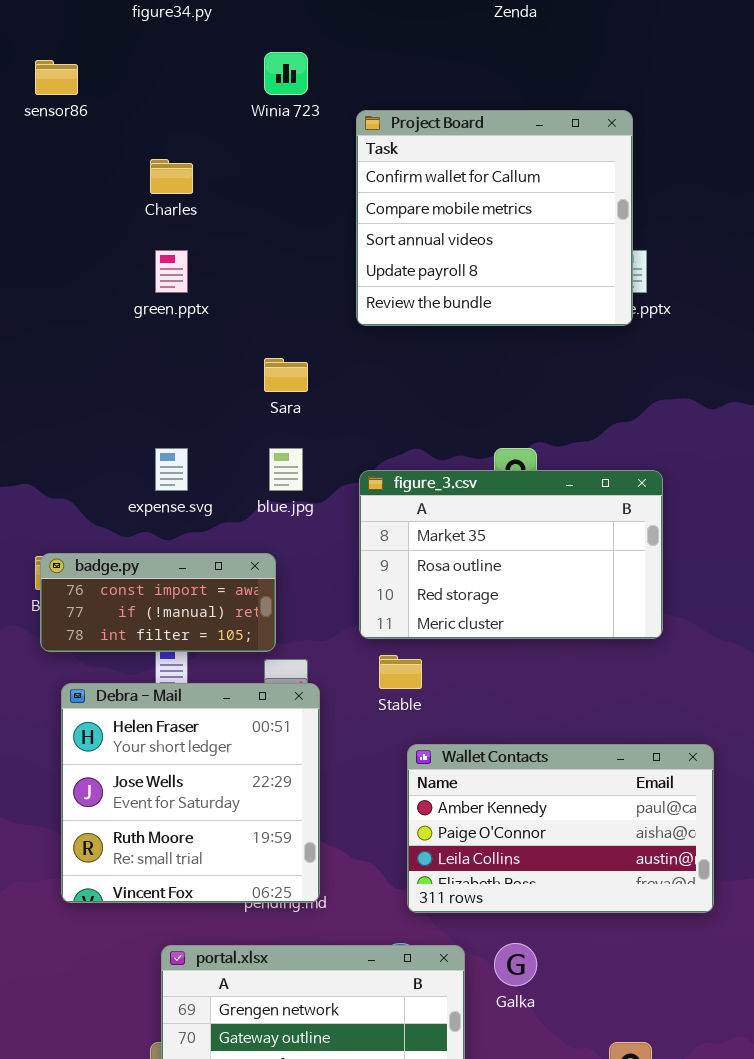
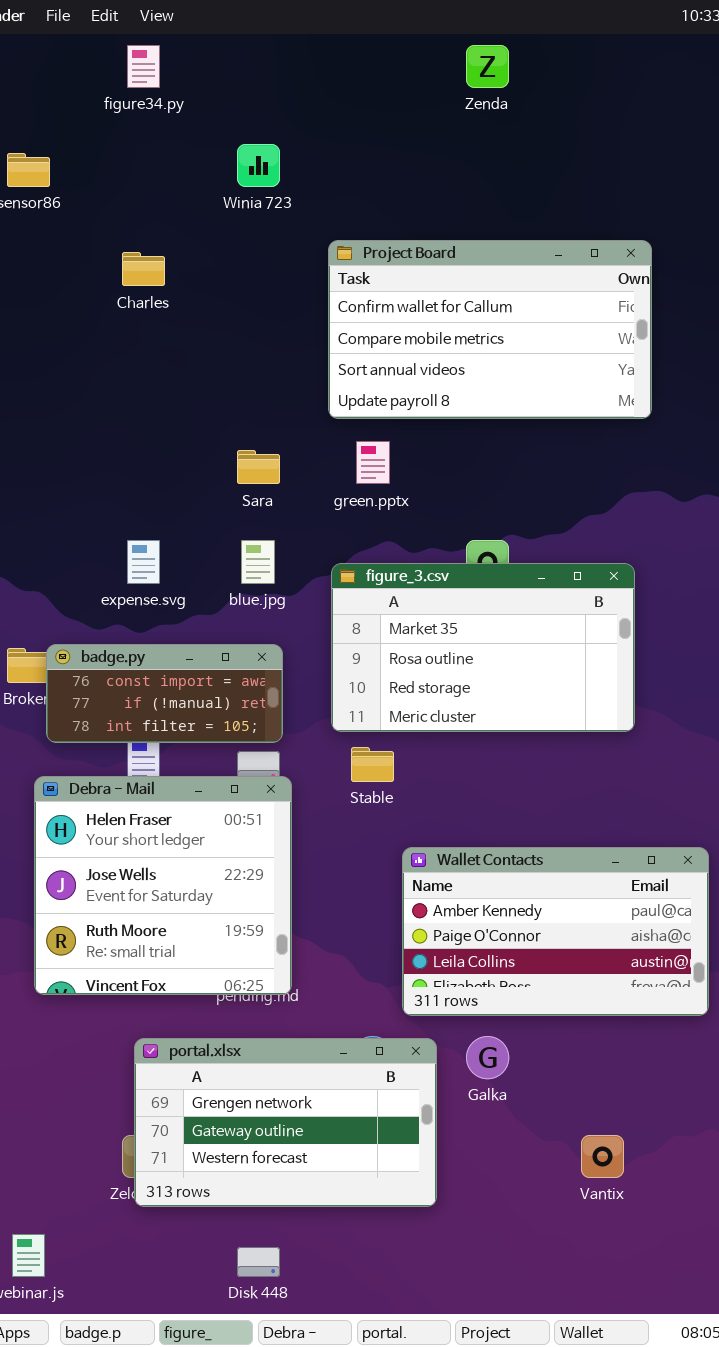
Project Board: [356,110,633,326] -> [328,240,652,419], resized
green.pptx: [155,250,188,293] -> [356,441,390,484], moved
badge.py: [40,553,276,652] -> [46,644,283,743], moved
Wallet Contacts: [407,744,714,913] -> [402,847,709,1016], moved

